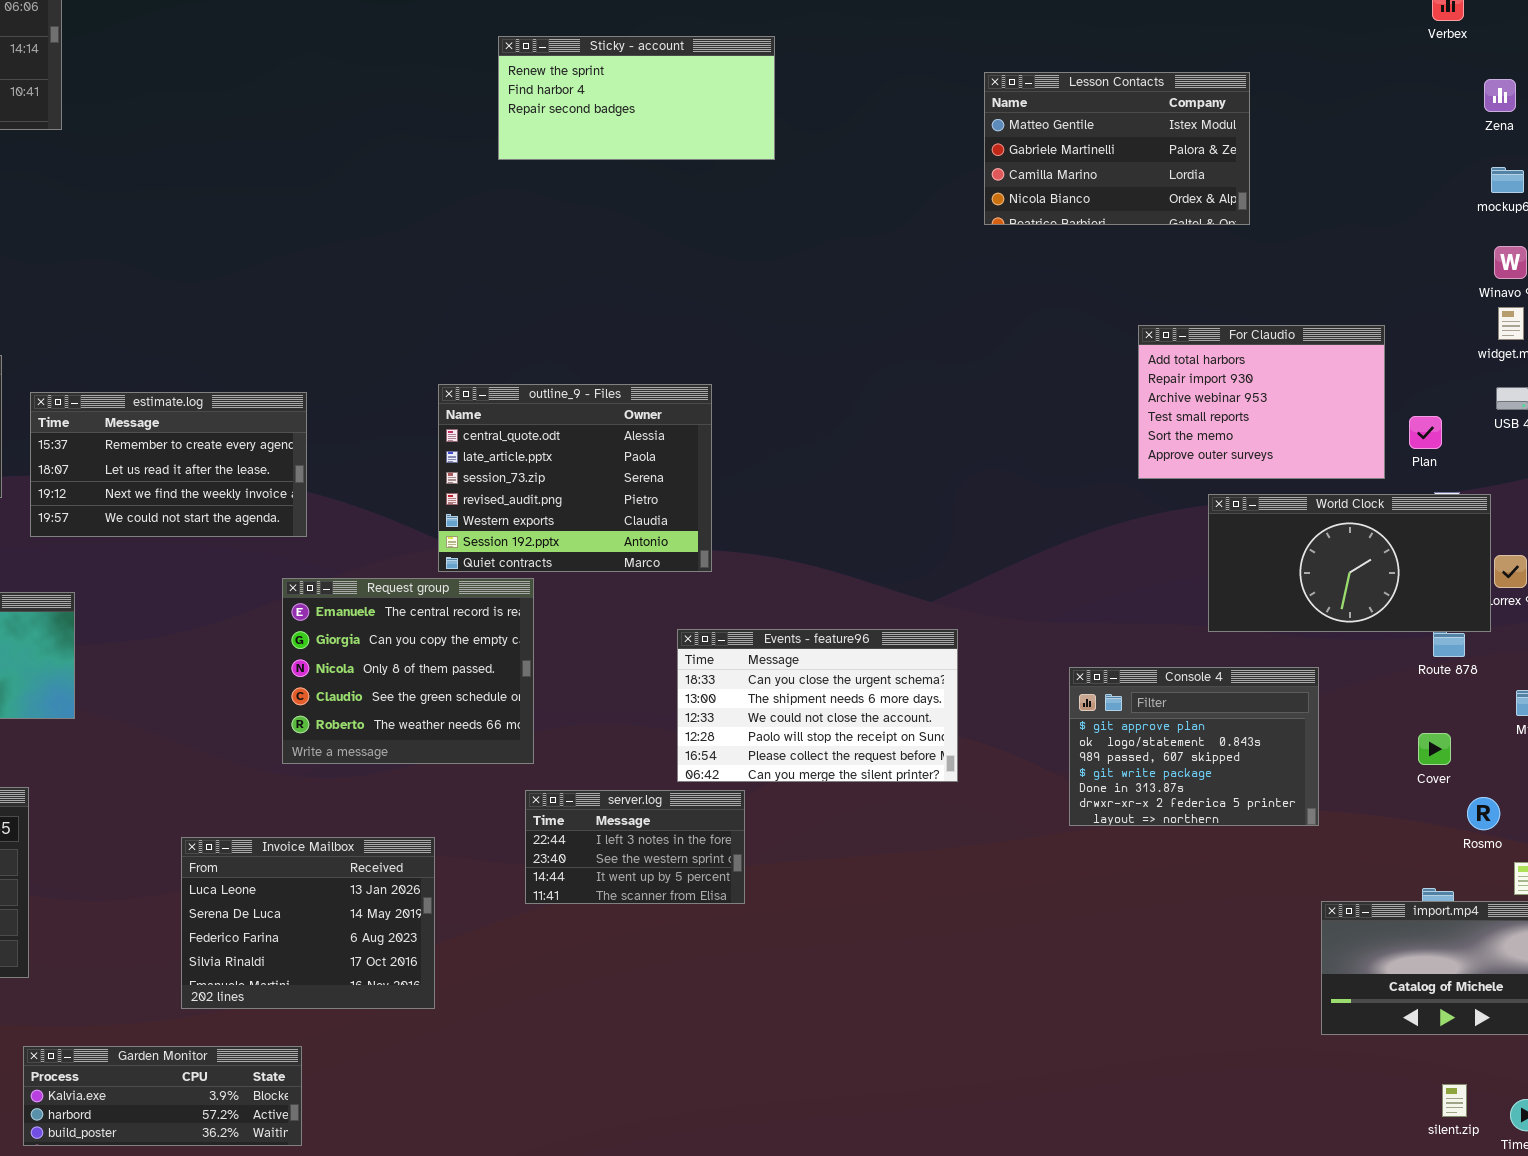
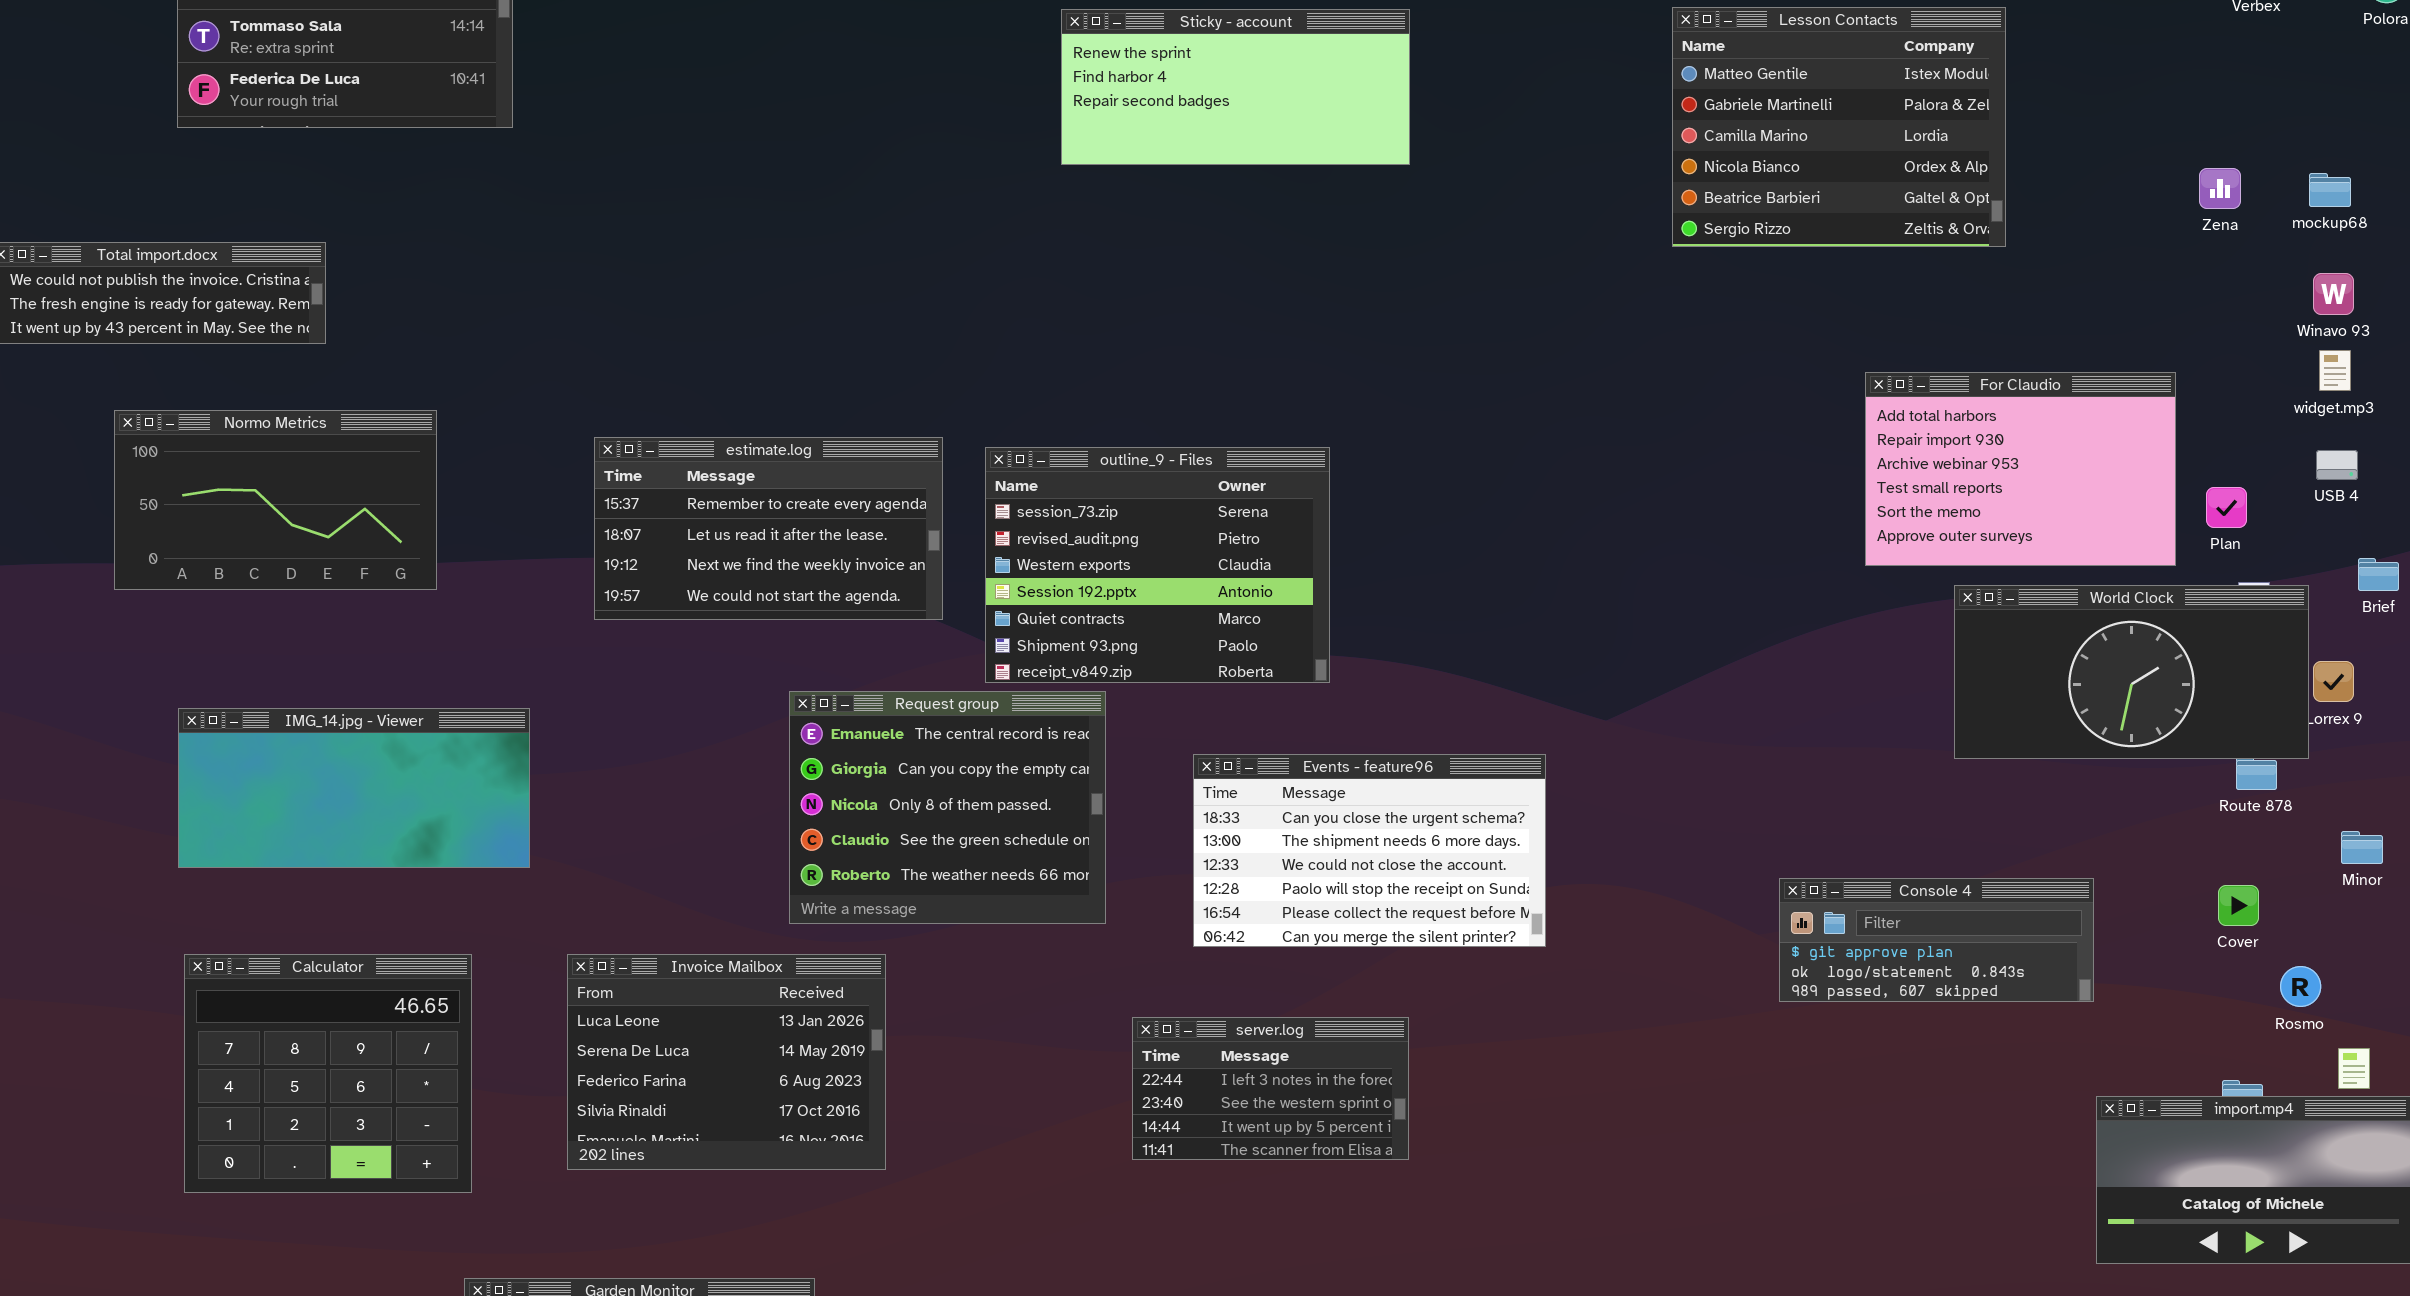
Lesson Contacts: [984,72,1250,225] -> [1672,7,2006,247], resized
Zena: [1484,79,1516,112] -> [2199,168,2241,209], moved
outline_9 - Files: [438,384,712,572] -> [985,447,1330,683], scrolled down 2 rows
estimate.log: [30,392,307,537] -> [594,437,943,620], moved
Events - feature96: [677,629,958,782] -> [1193,754,1546,947], moved
Console 4: [1069,667,1319,826] -> [1779,878,2094,1002], resized
server.log: [525,790,745,904] -> [1132,1017,1409,1160], moved
Invoice Mailbox: [181,837,435,1009] -> [567,954,886,1170], moved

